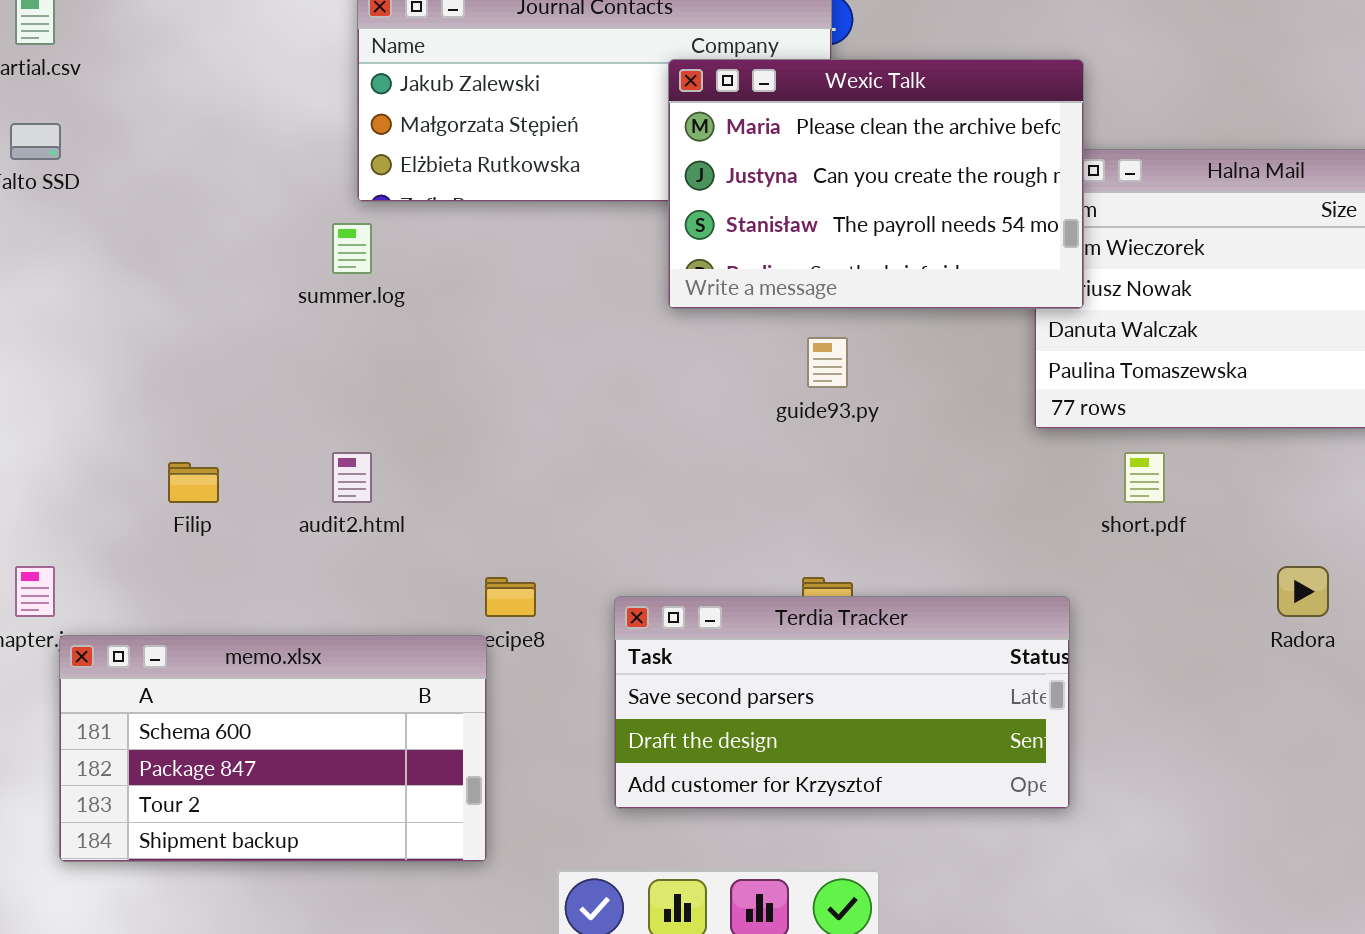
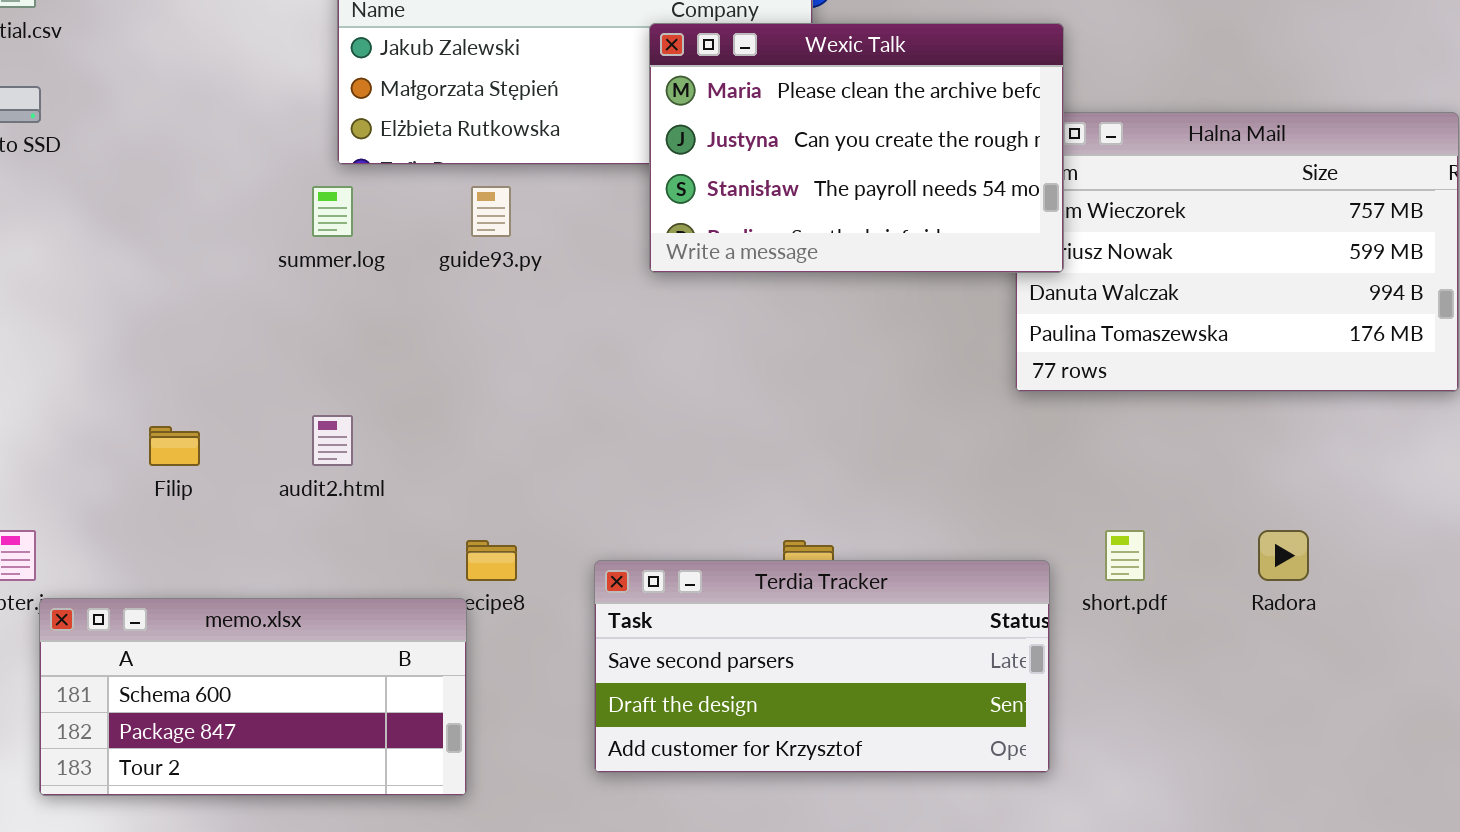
guide93.py: [807,337,848,388] -> [471,186,511,237], moved
short.pdf: [1124,452,1165,503] -> [1105,530,1145,581], moved
memo.xlsx: [59,635,487,862] -> [39,598,467,796], resized

